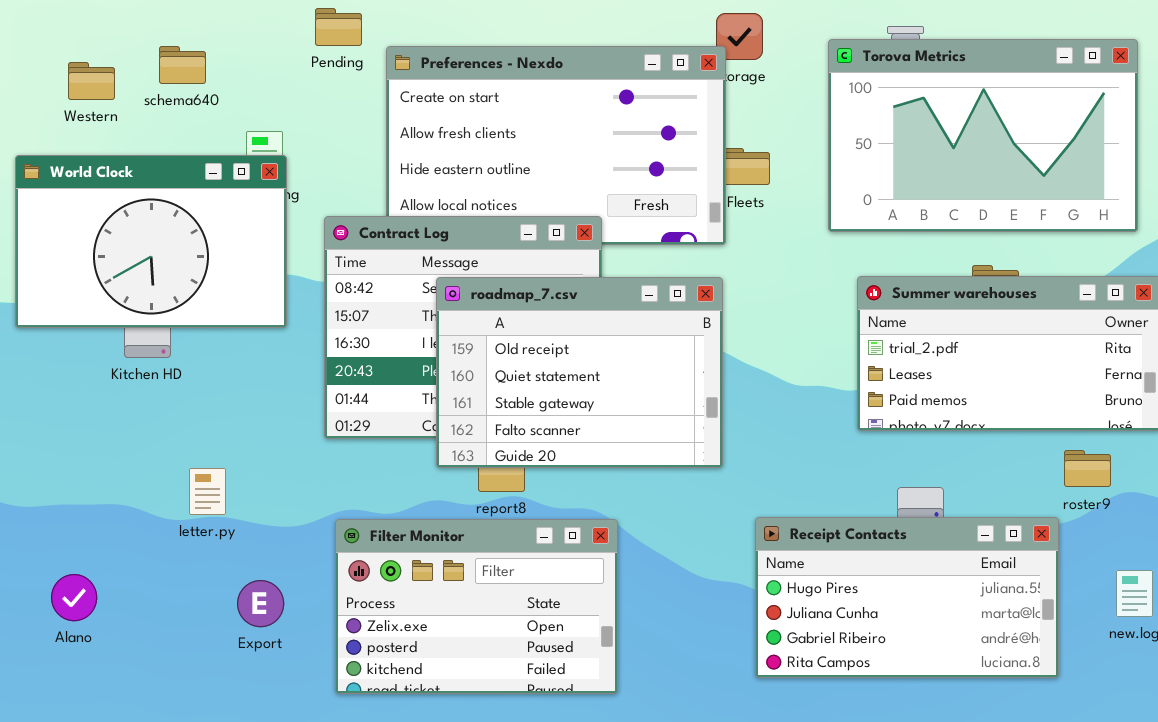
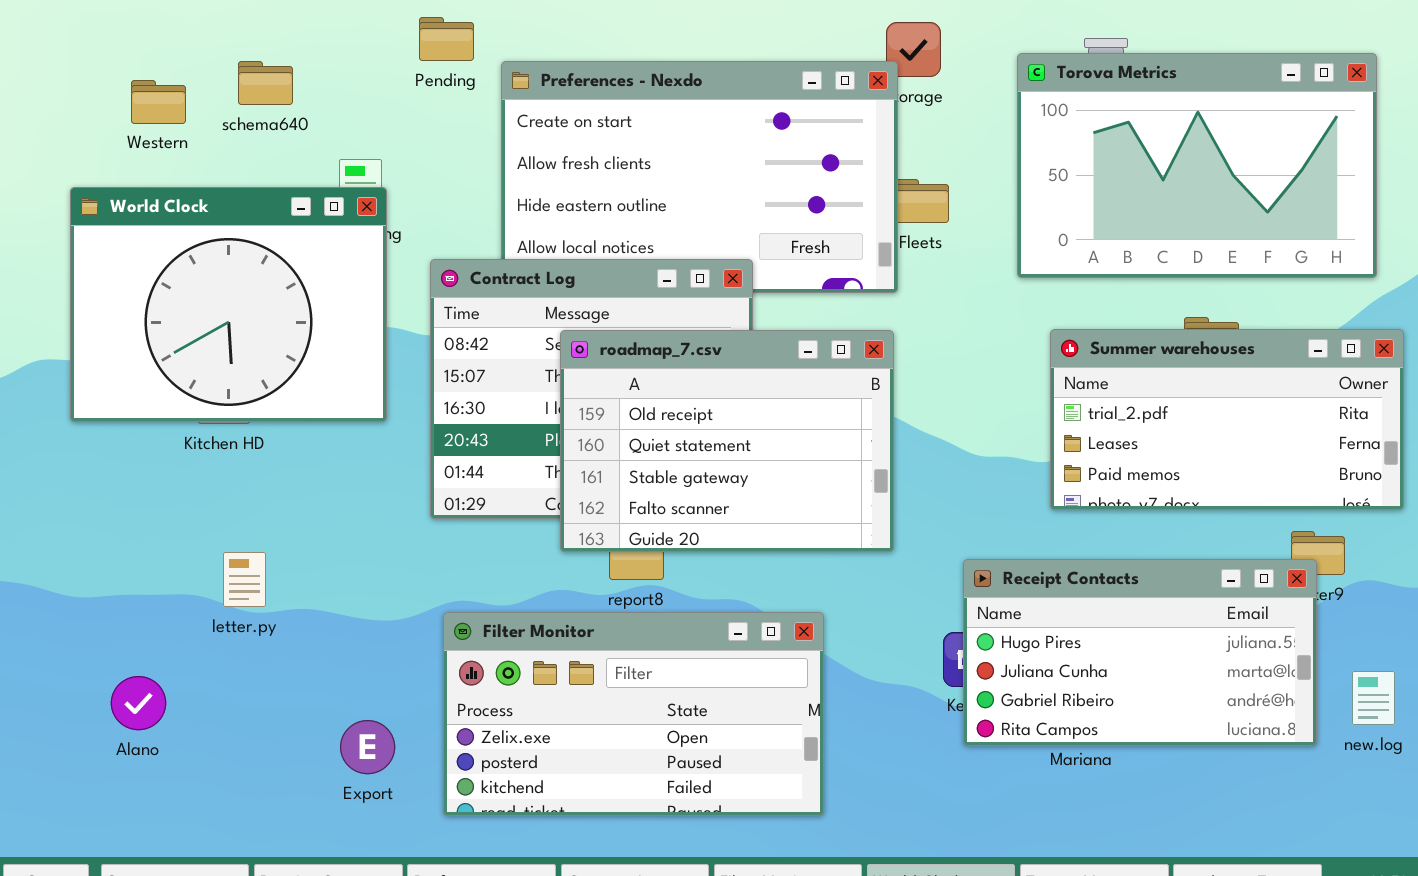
World Clock: [15,155,287,328] -> [70,187,387,422], resized
letter.py: [189,468,226,515] -> [223,552,266,607], moved
Receipt Contacts: [755,517,1059,678] -> [963,559,1317,746], moved
Filter Monitor: [335,519,618,694] -> [443,612,824,816], resized
Export: [237,580,284,627] -> [340,720,395,774], moved

